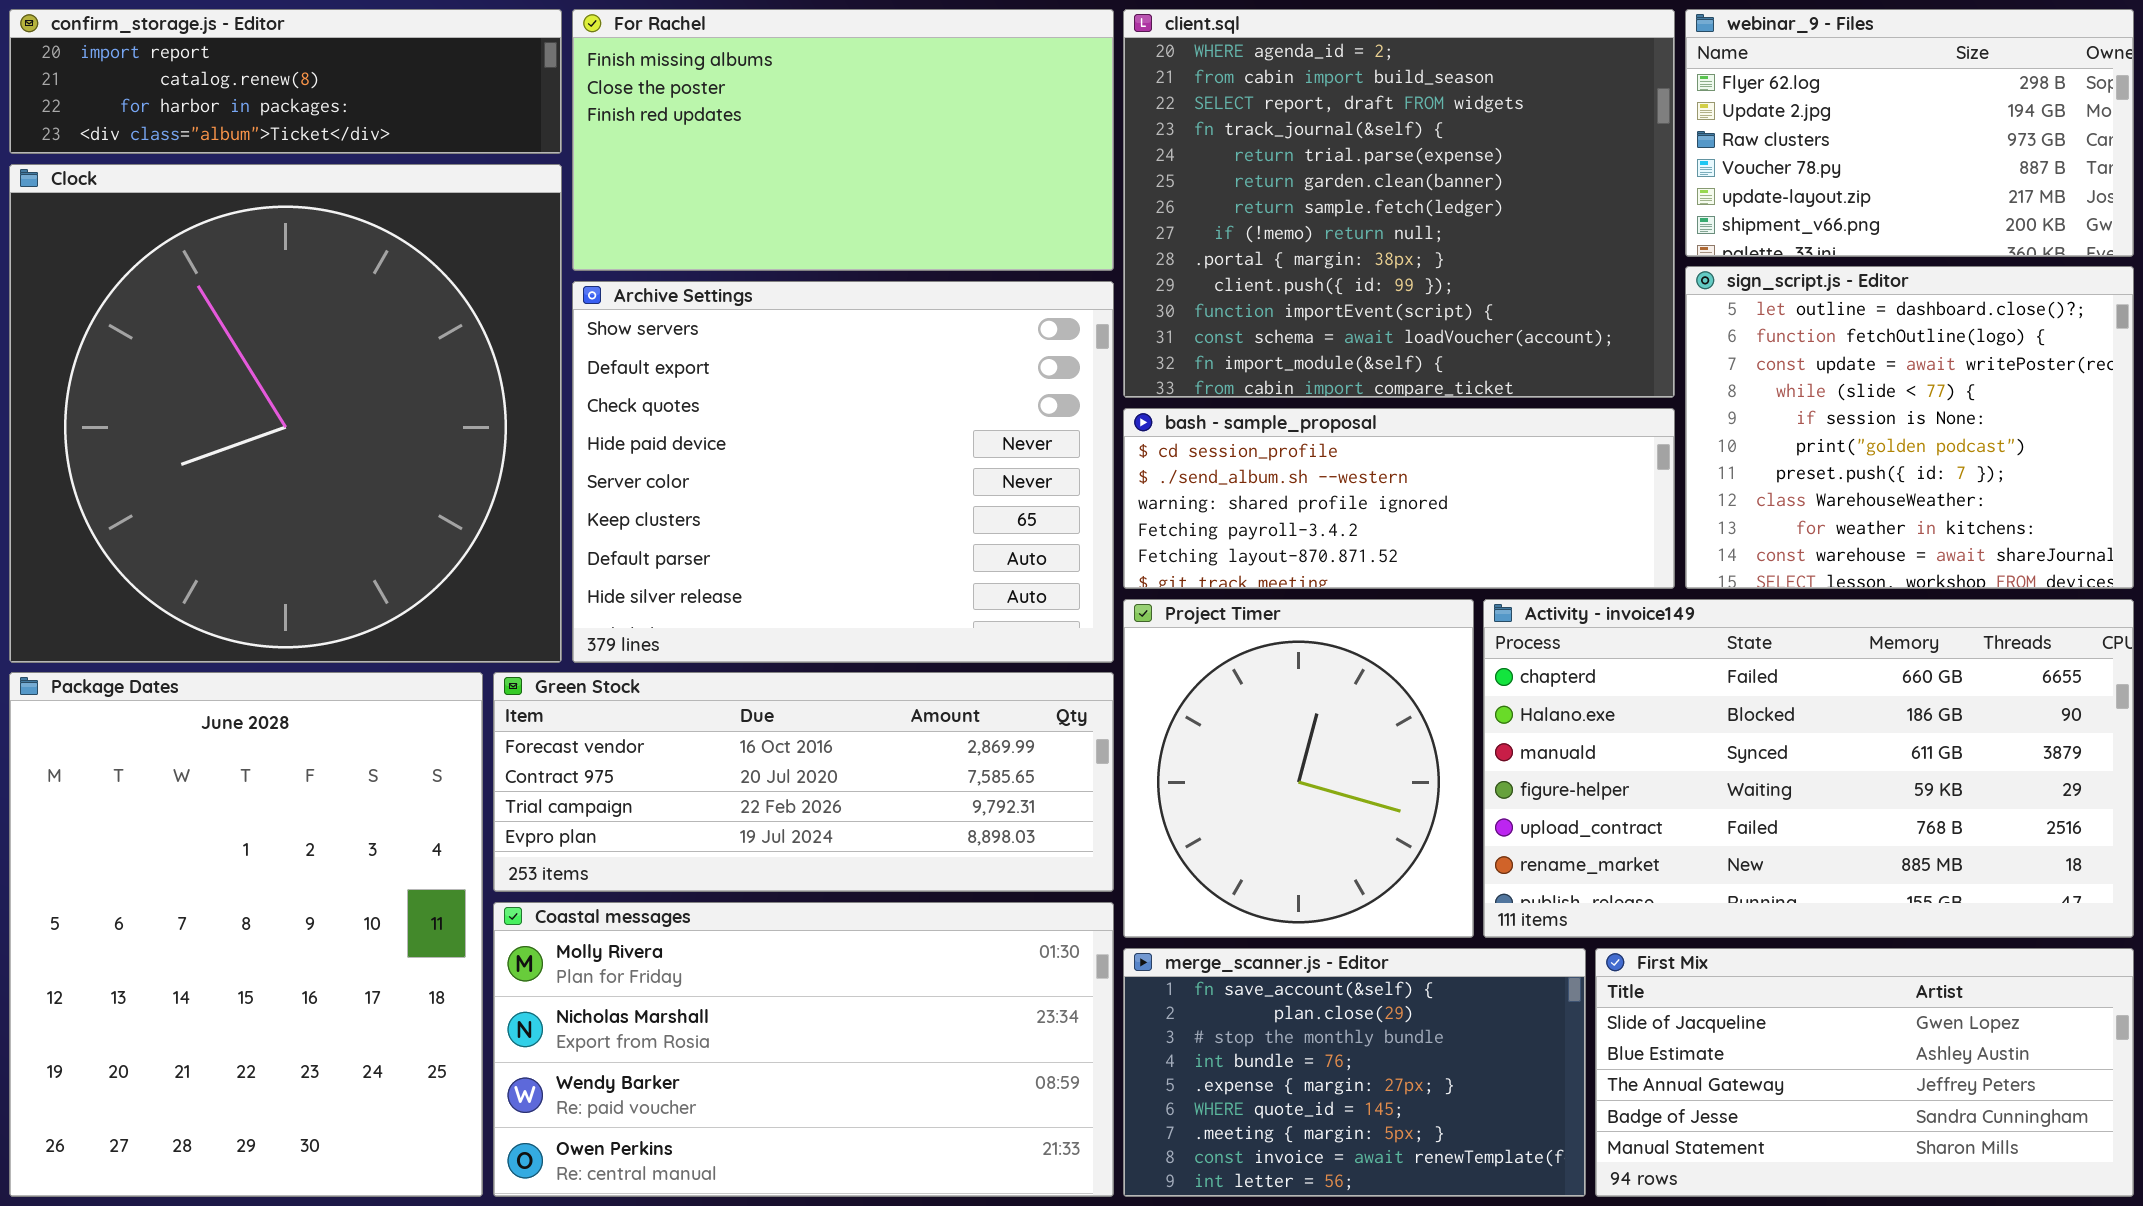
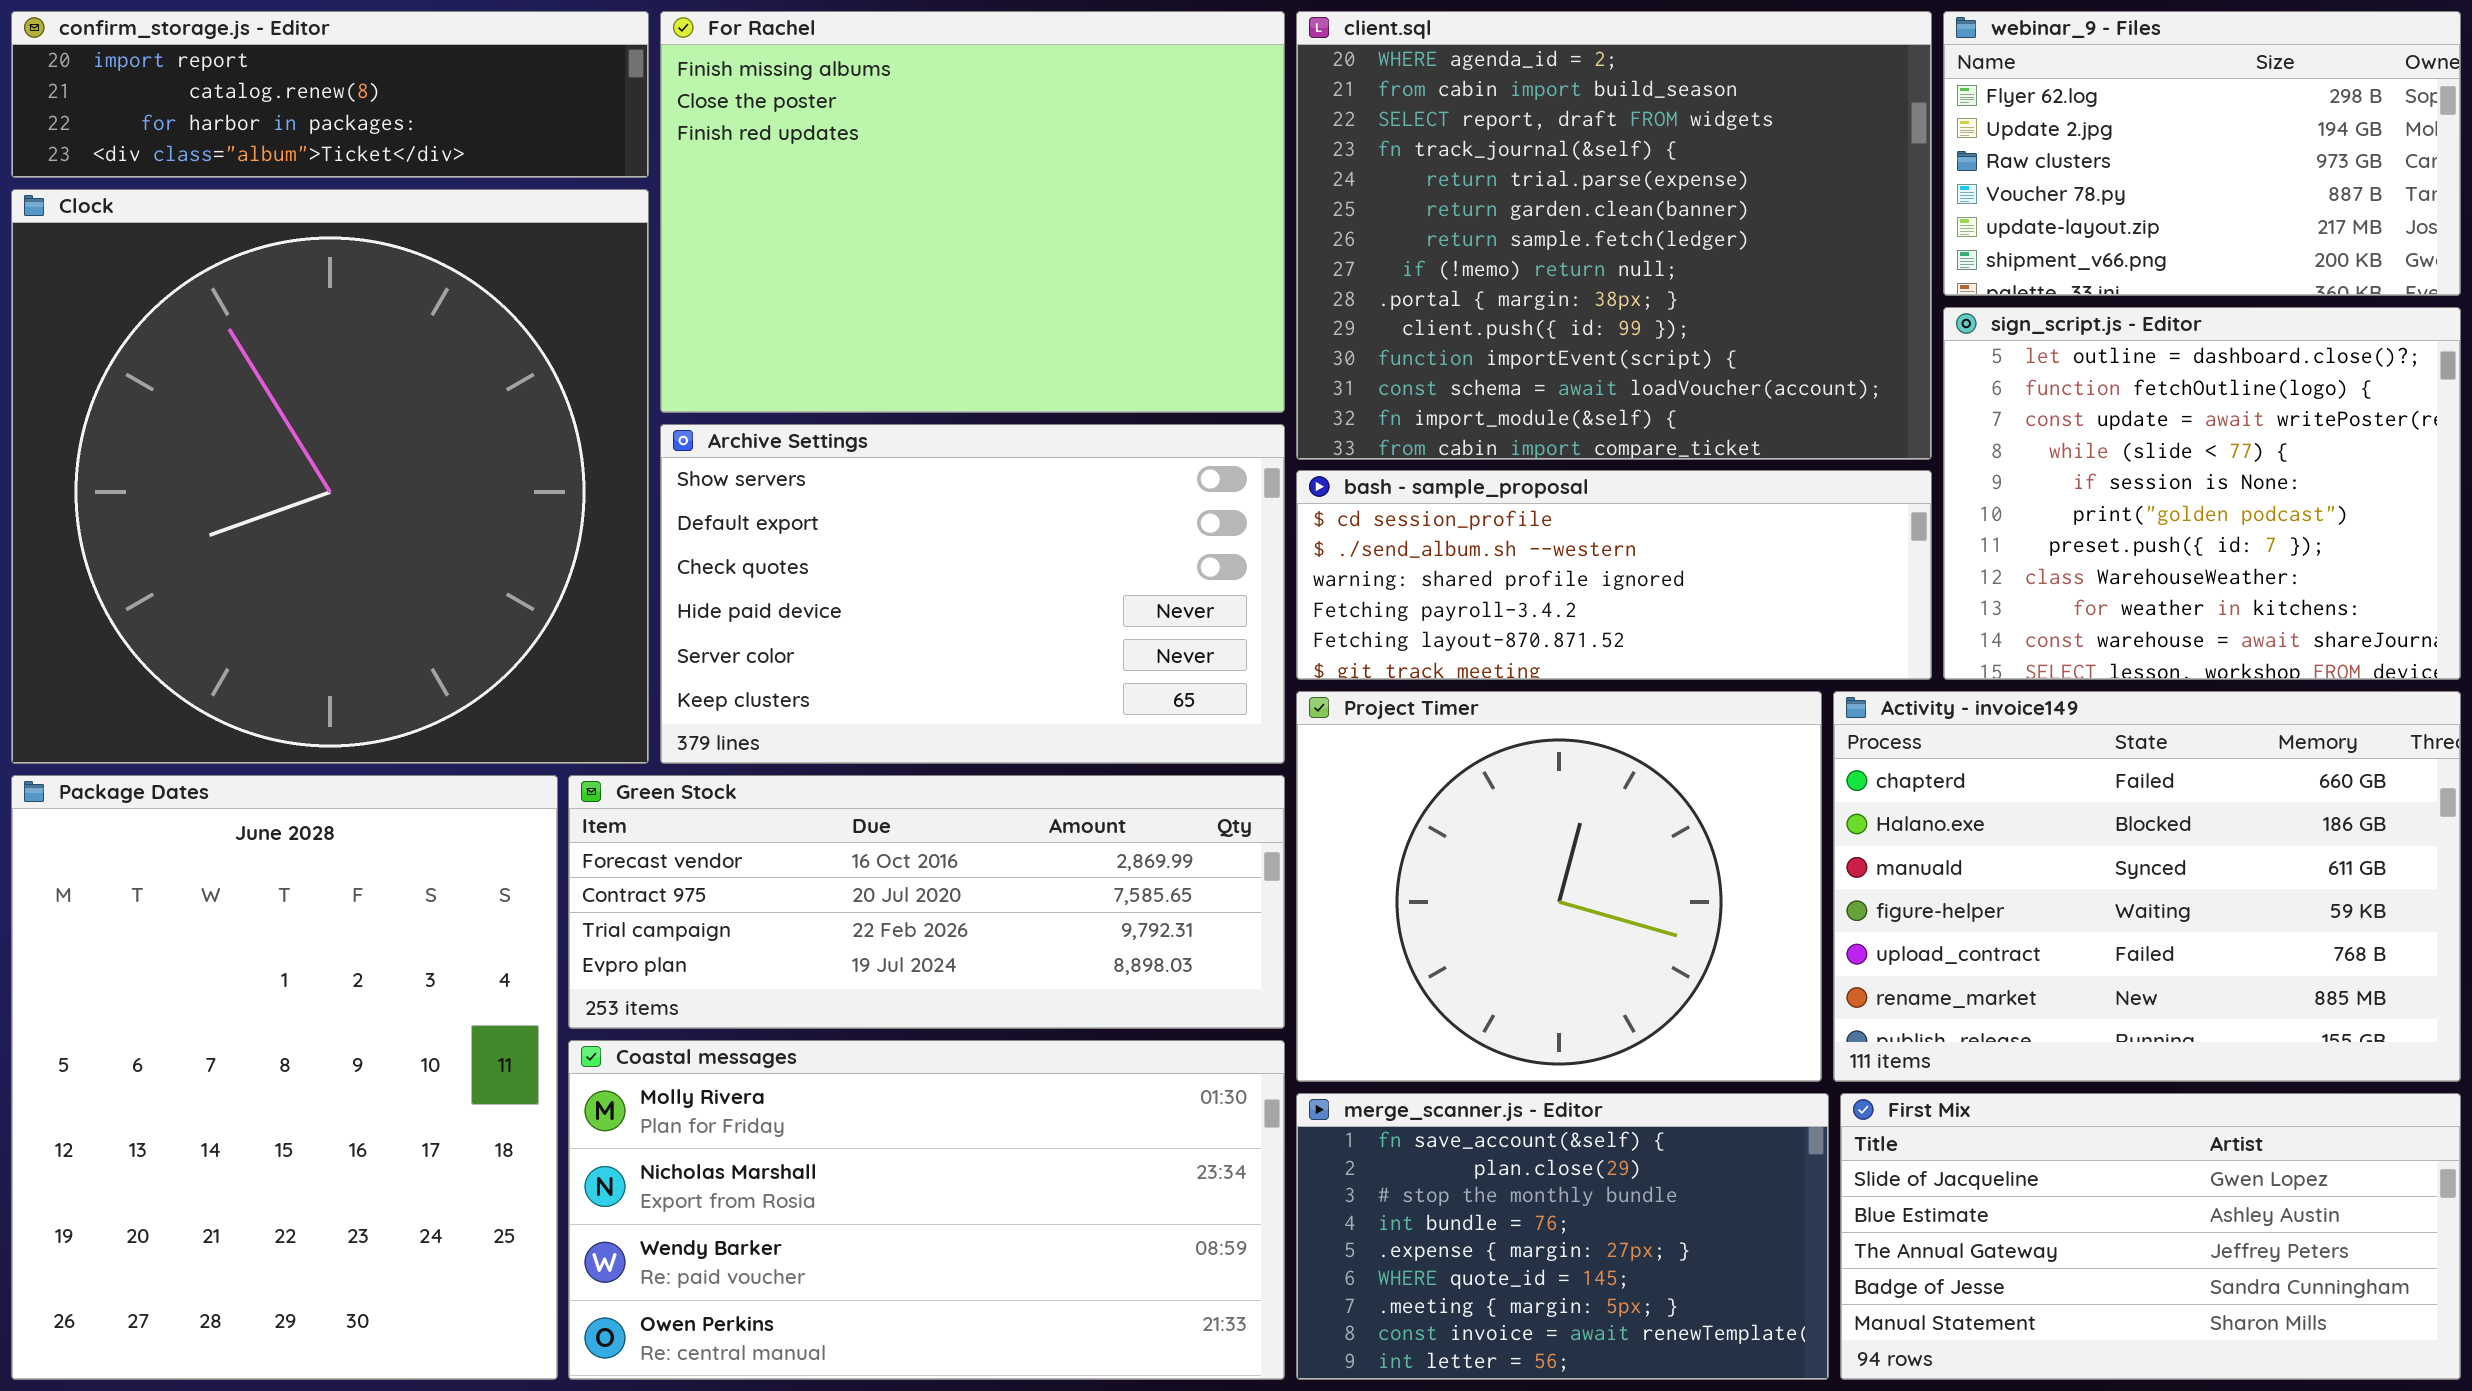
For Rachel: [572,9,1114,271] -> [660,11,1285,413], resized
Archive Settings: [572,281,1114,663] -> [660,424,1285,764], resized
Project Timer: [1123,599,1474,938] -> [1296,691,1822,1082], resized
Activity - invoice149: [1483,599,2134,938] -> [1833,691,2461,1082], resized

